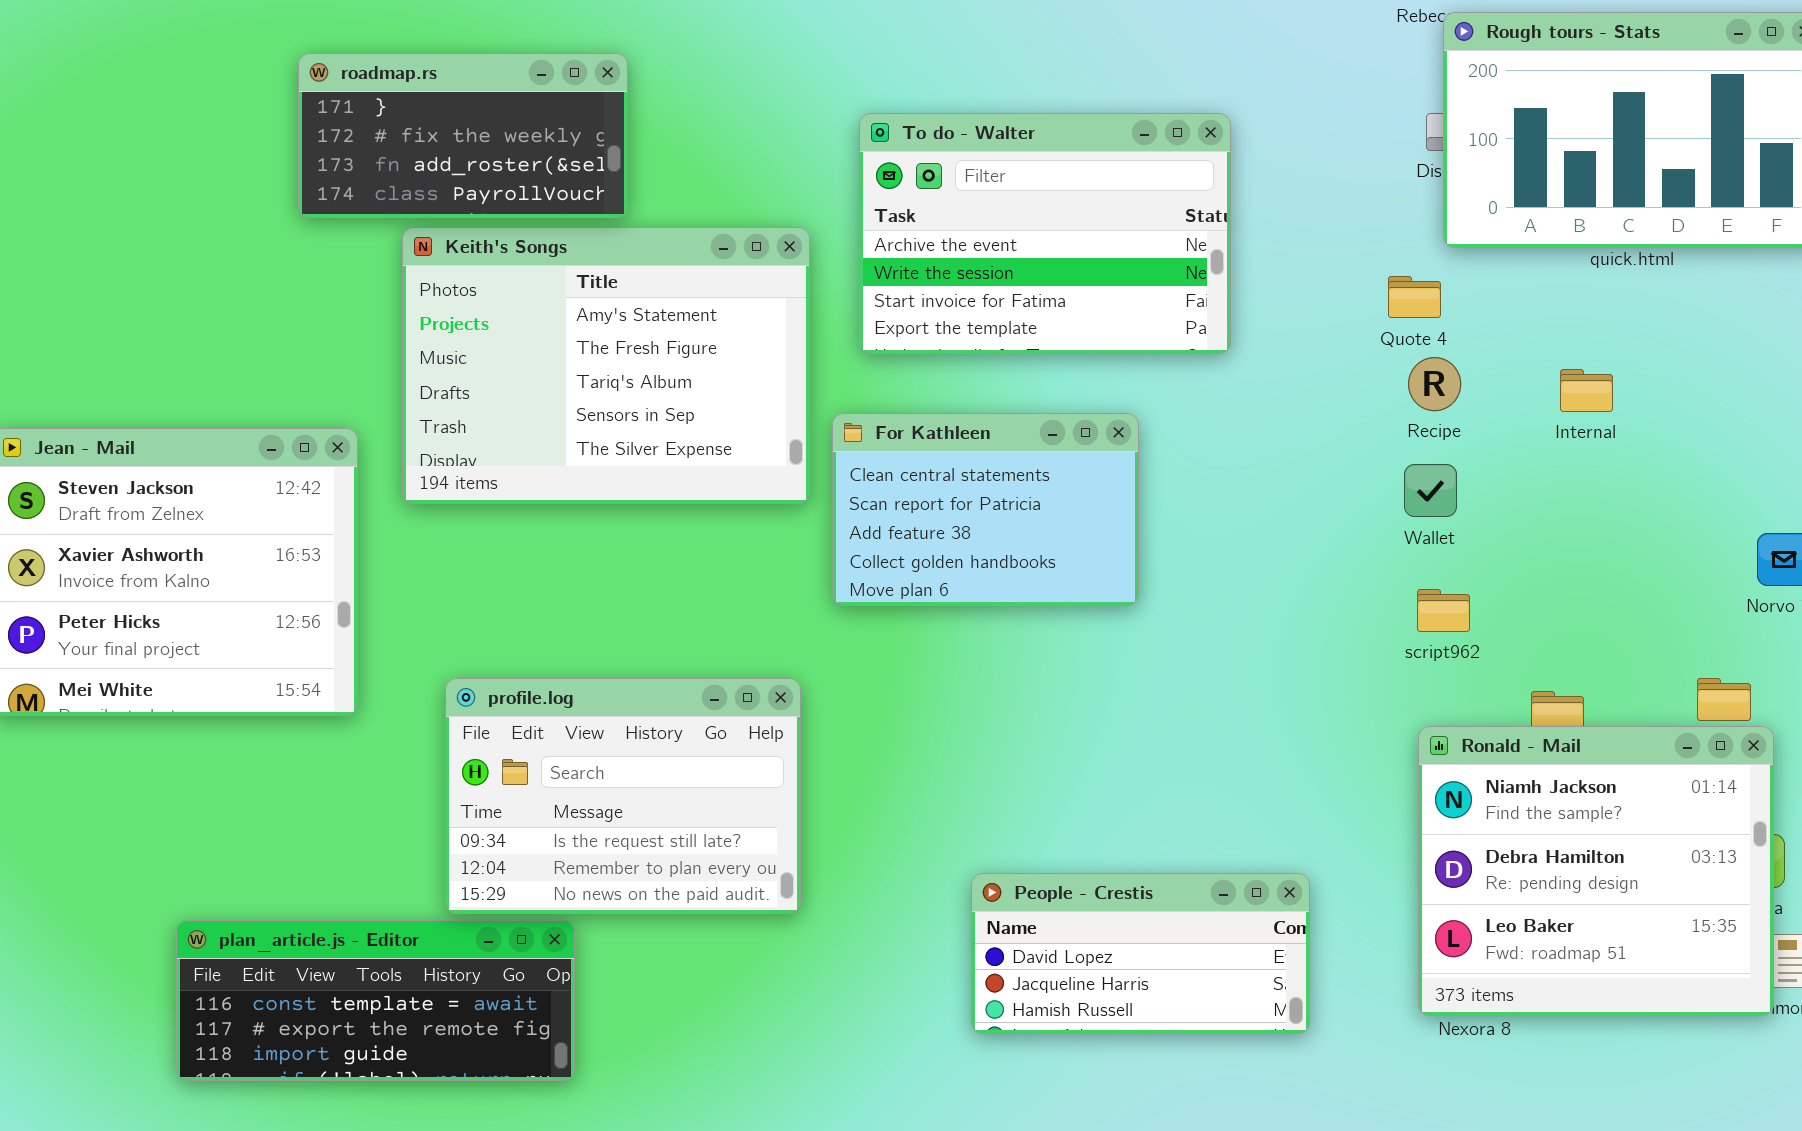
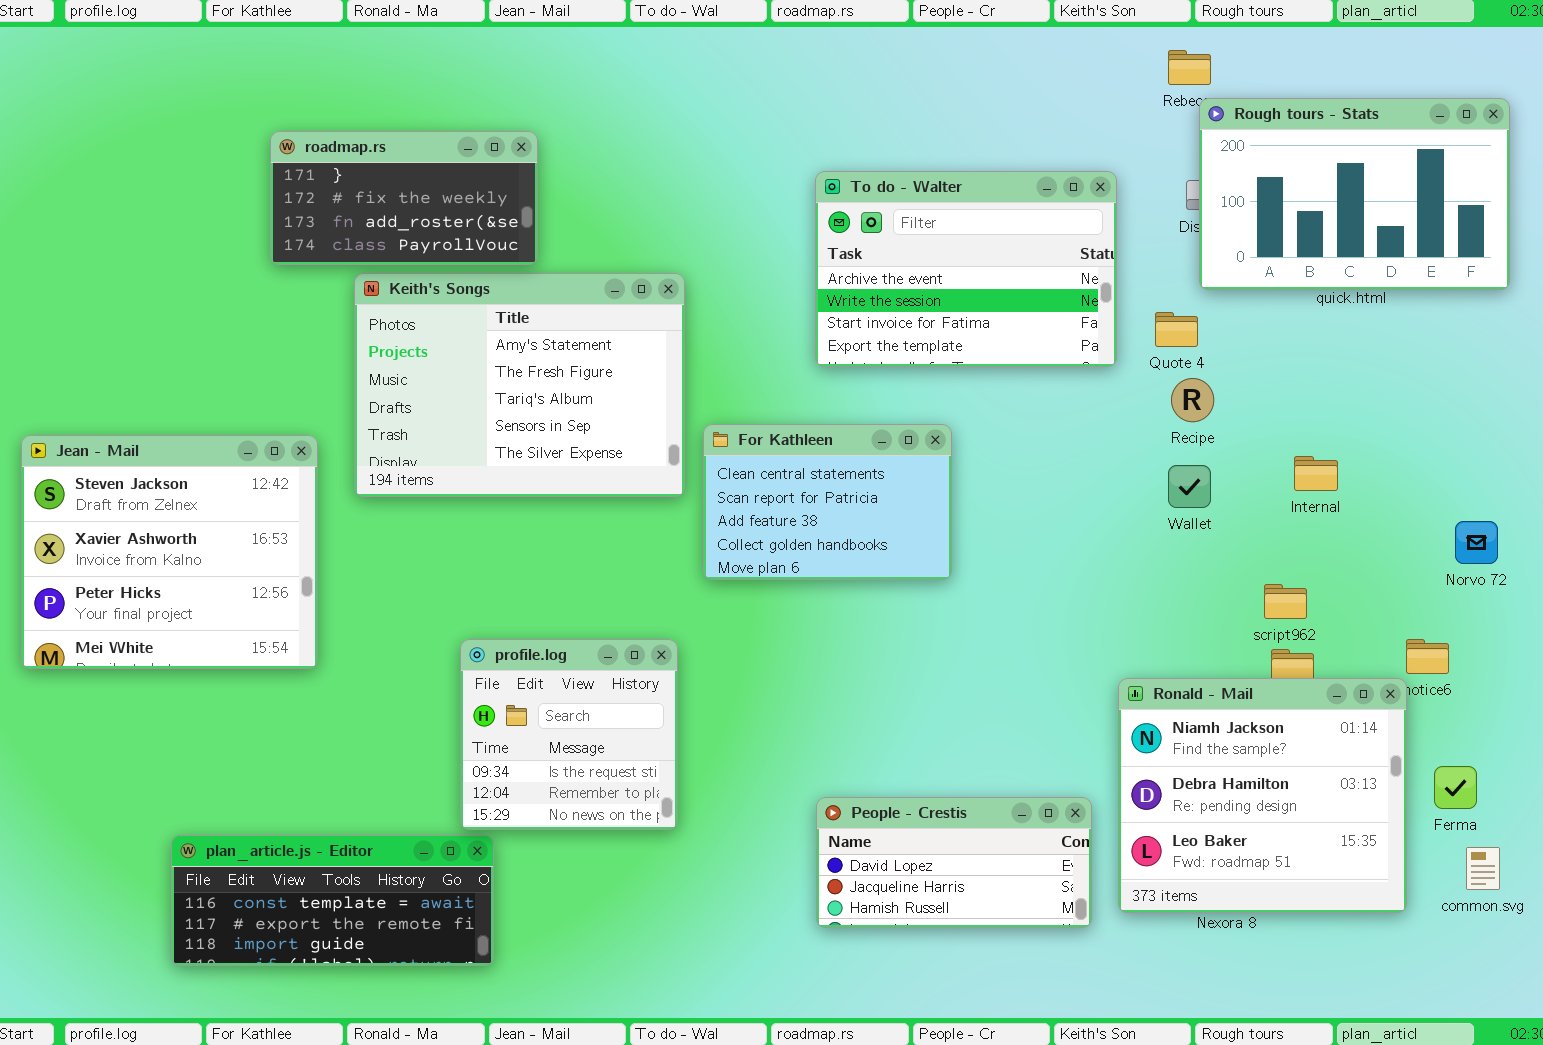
To do - Walter: [859,113,1231,354] -> [815,171,1117,367], moved
Internal: [1560,369,1613,412] -> [1294,456,1338,491], moved
script962: [1417,589,1470,632] -> [1264,584,1307,619], moved
profile.log: [445,678,801,914] -> [460,639,678,830], resized
Ronald - Mail: [1418,726,1774,1016] -> [1118,678,1407,913], moved

